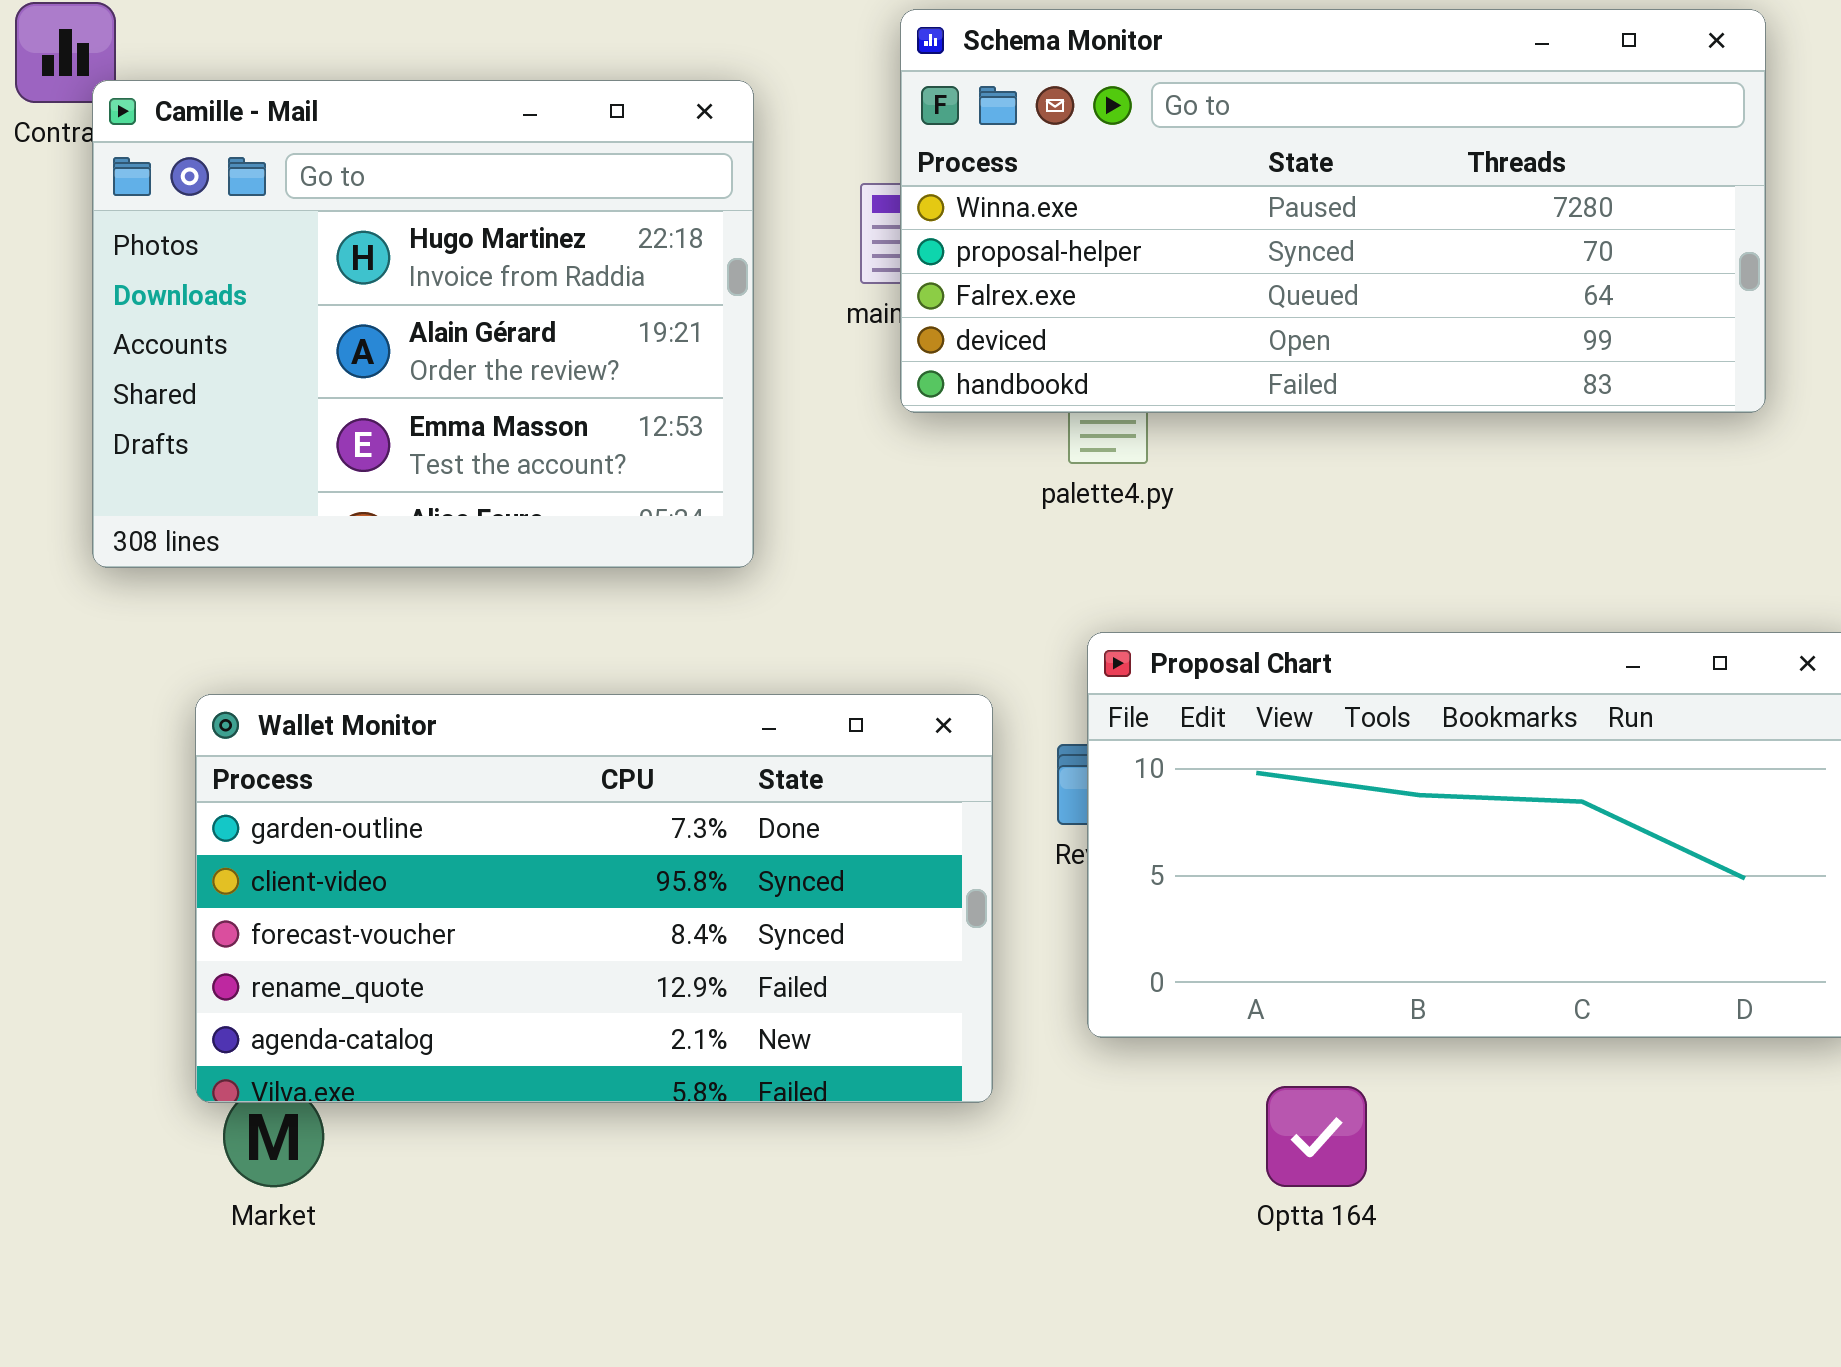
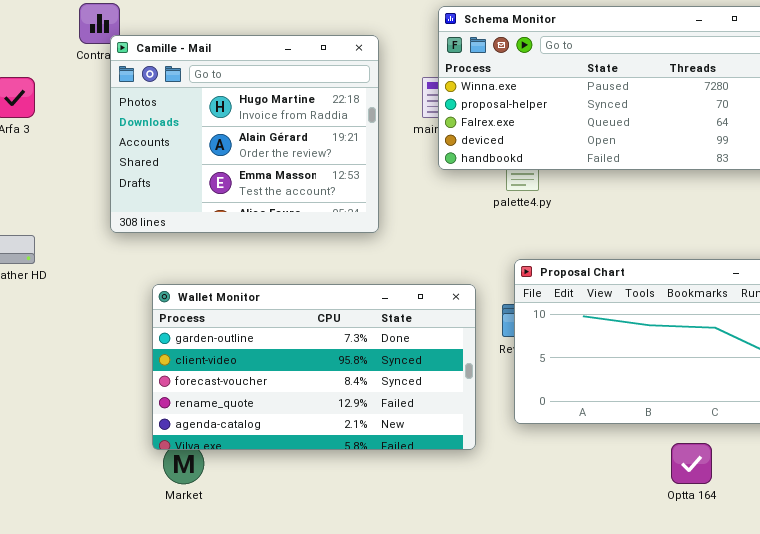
Optta 164: [1266,1086,1367,1187] -> [671,443,712,484], moved

